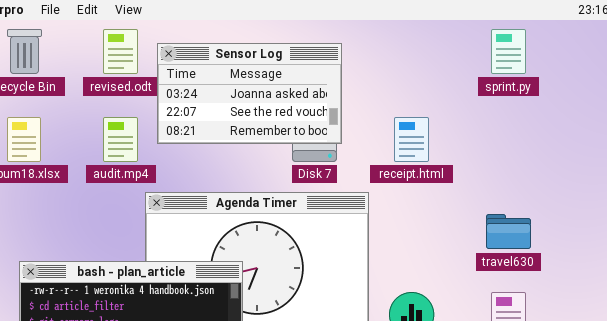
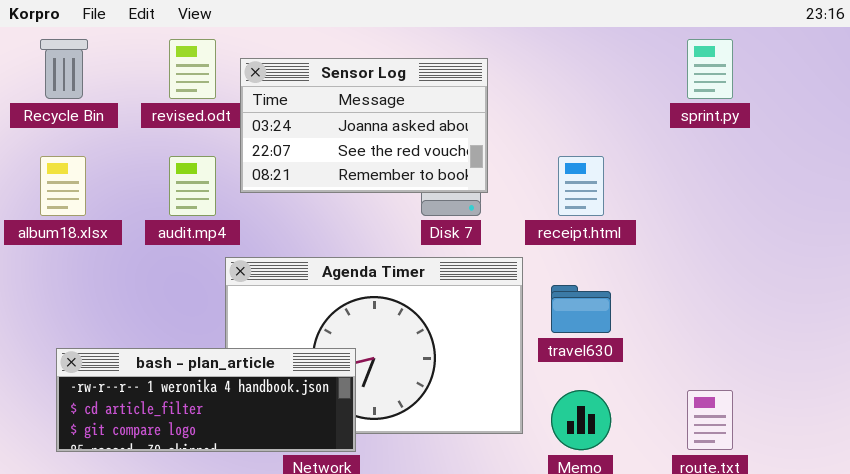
travel630: [486,214,531,249] -> [551,285,611,333], moved

